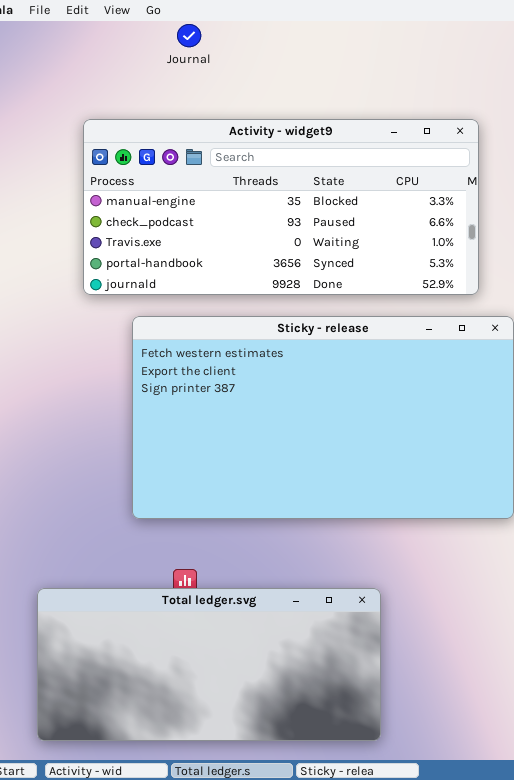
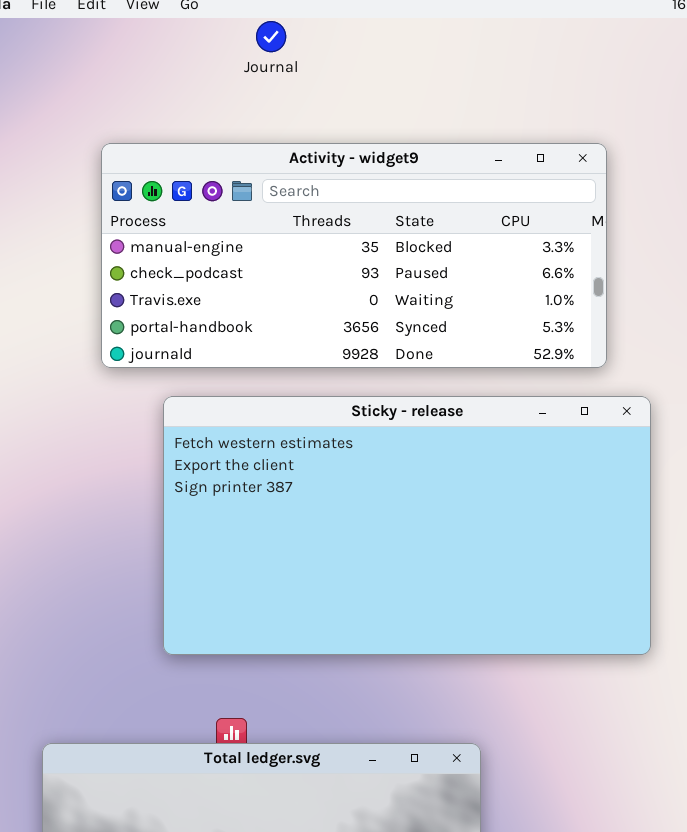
Journal: [177,24,201,47] -> [256,21,286,52], moved

